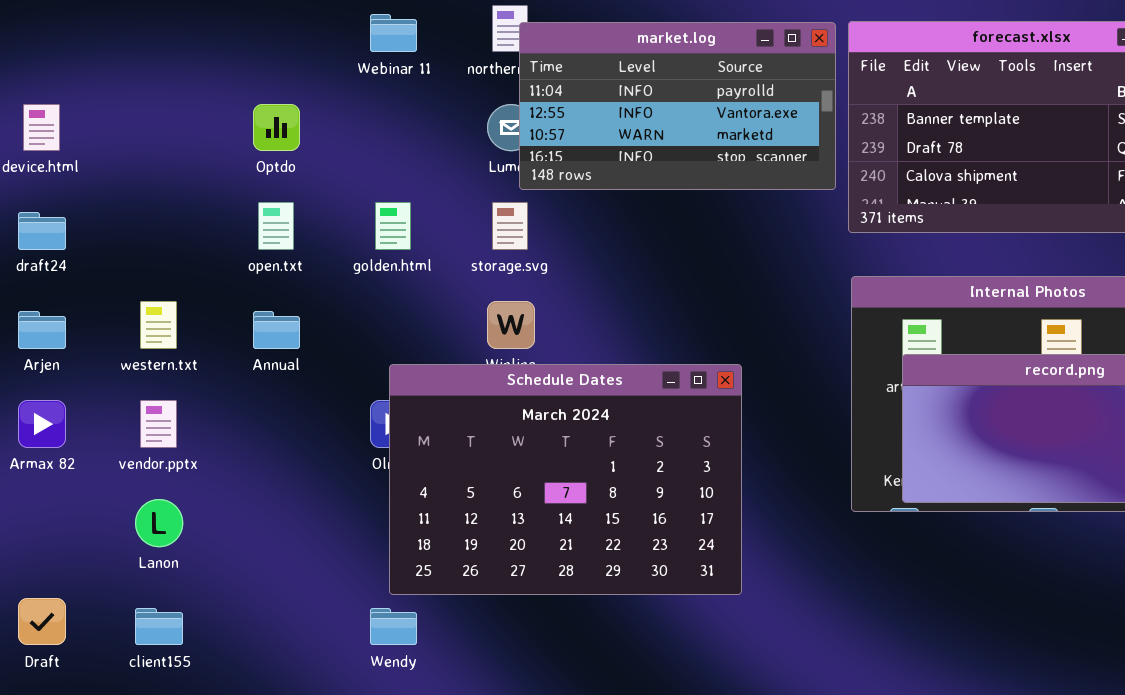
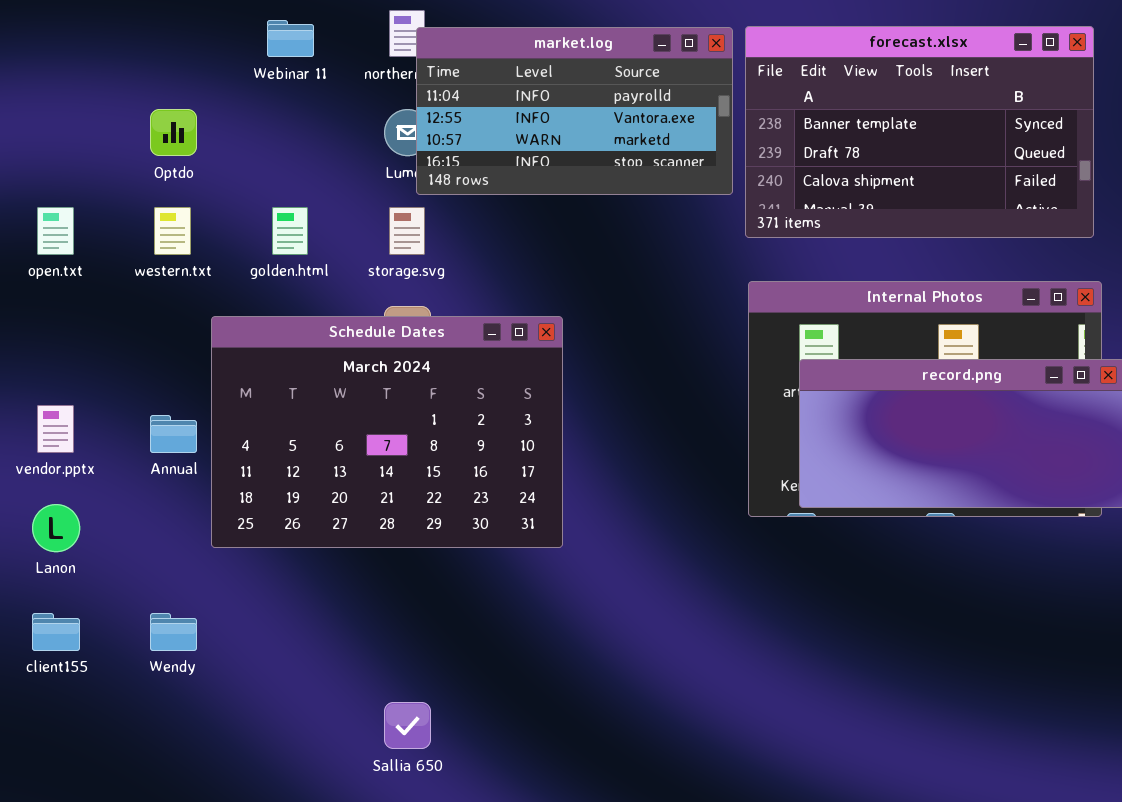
open.txt: [258,202,294,250] -> [37,207,74,255], moved
western.txt: [140,301,177,349] -> [154,207,191,255], moved
Annual: [253,311,300,349] -> [150,415,197,453], moved
Schedule Dates: [389,364,742,595] -> [211,316,563,548], moved
Wendy: [370,608,417,645] -> [150,613,197,651], moved

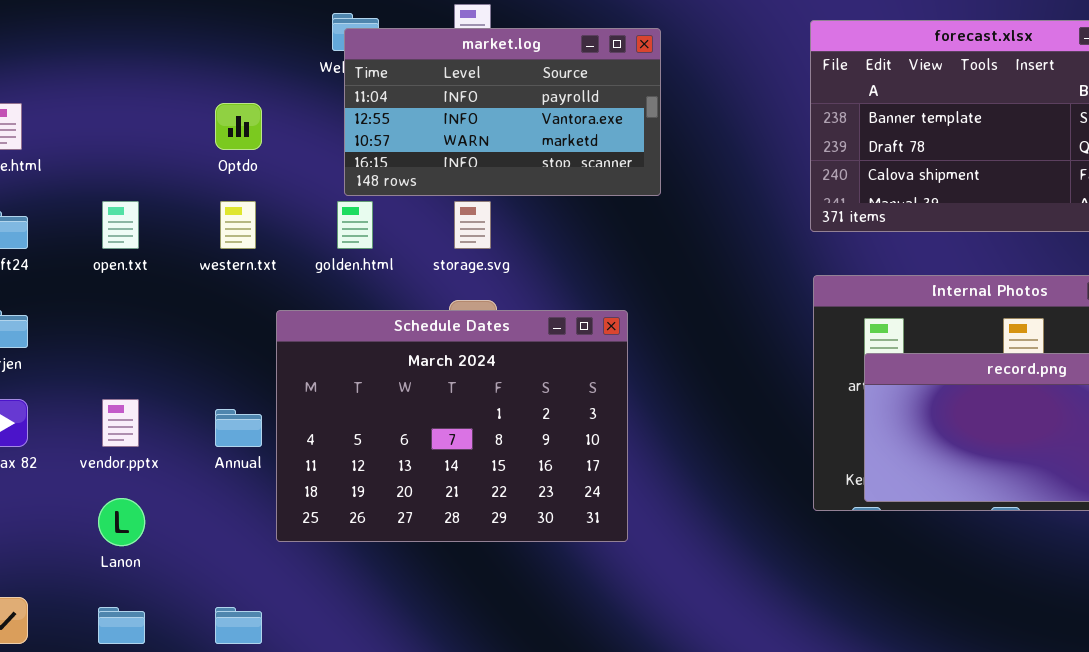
market.log: [416,27,733,195] -> [344,28,661,196], moved

